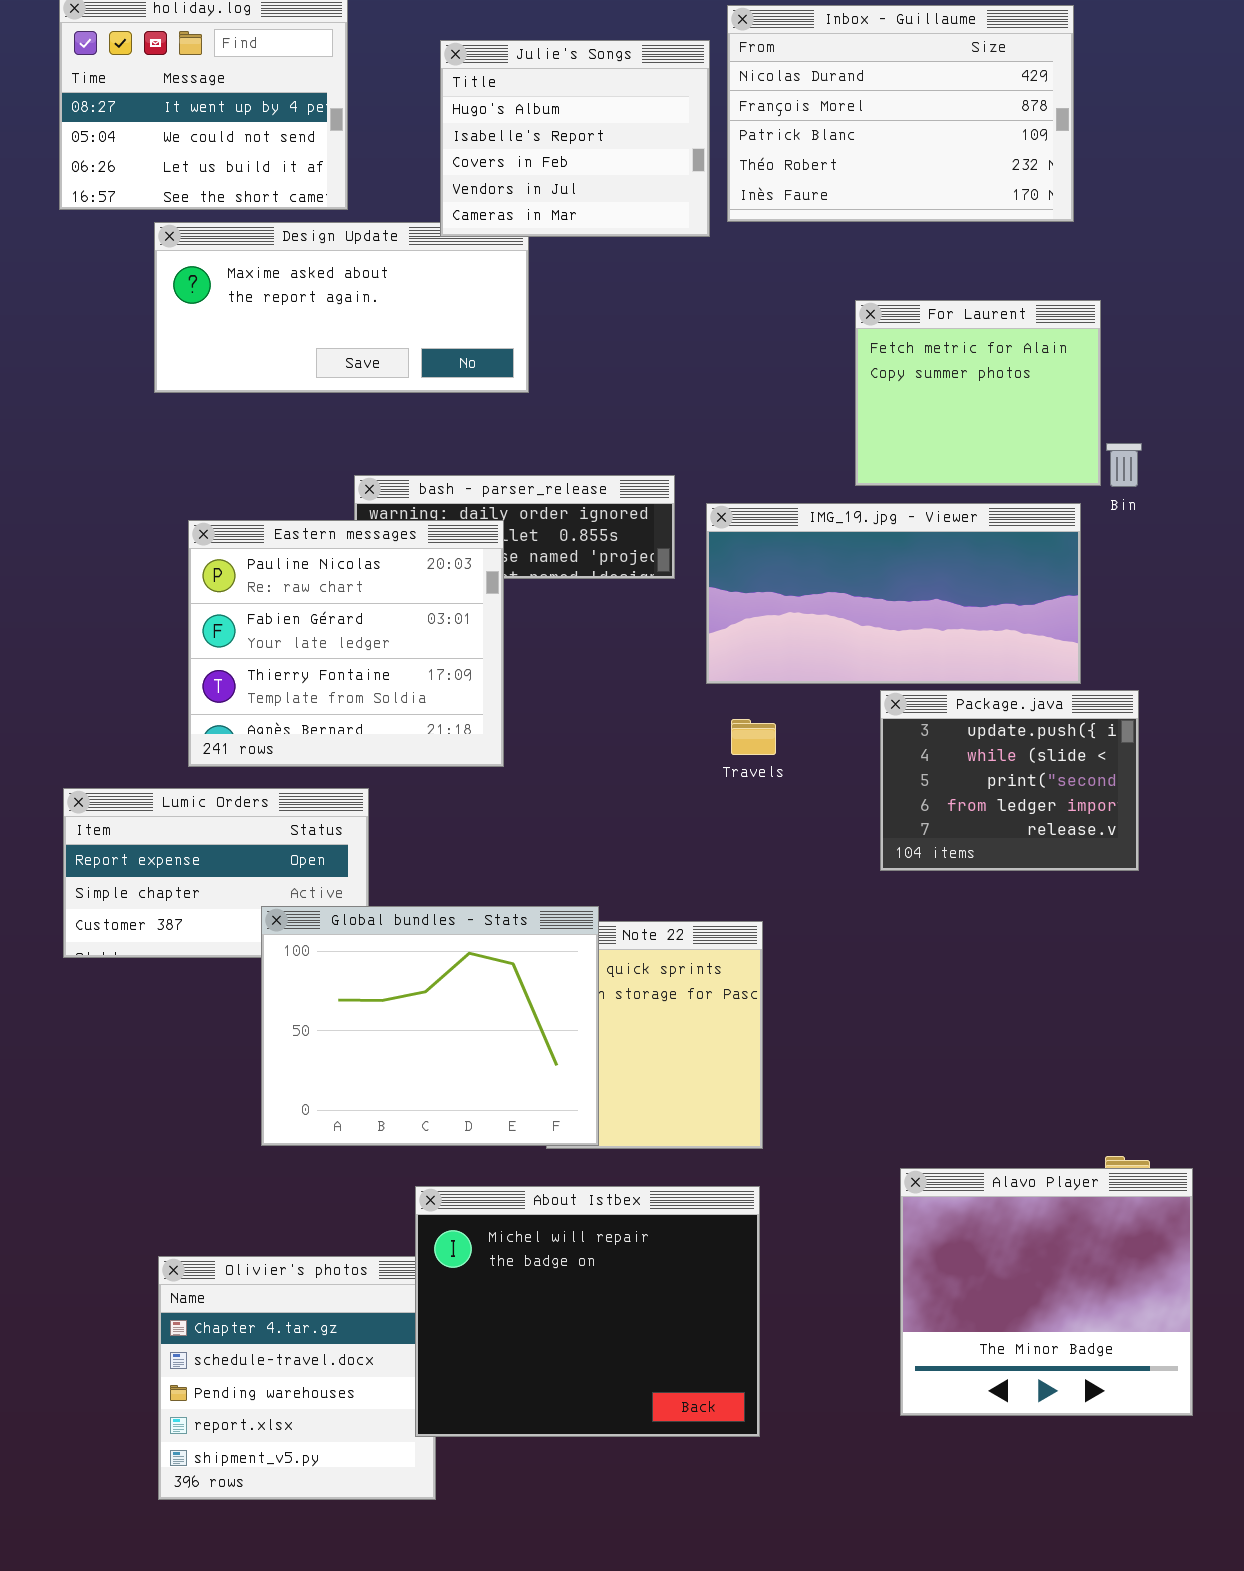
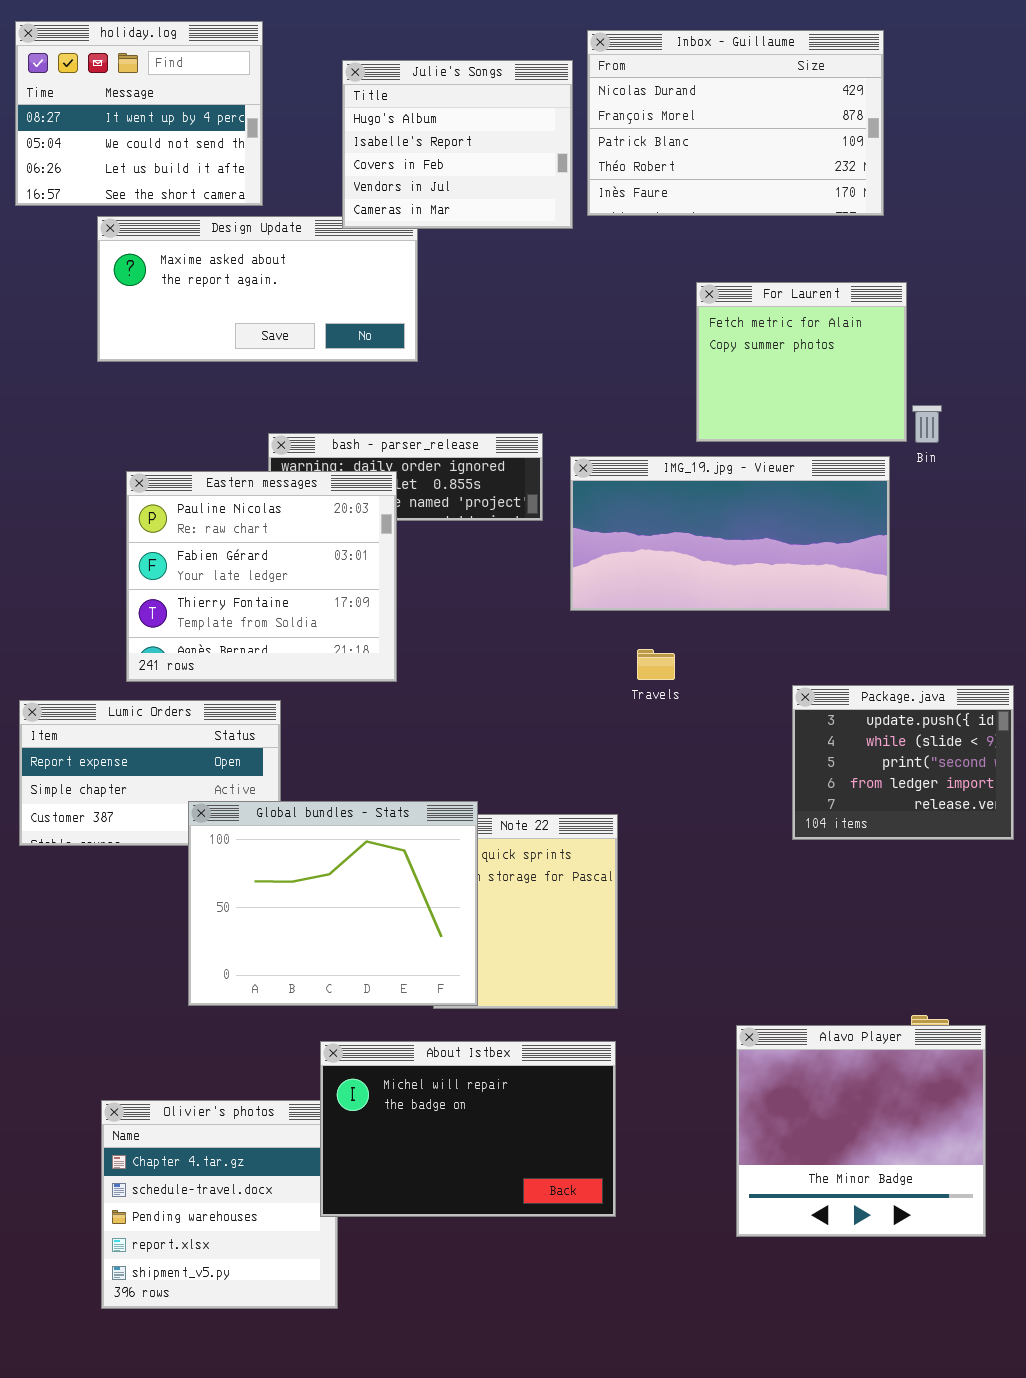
Package.java: [880,690,1139,871] -> [792,685,1014,840], moved
Travels: [731,719,776,755] -> [637,649,675,680], moved
About Istbex: [415,1186,760,1437] -> [320,1041,616,1217], resized

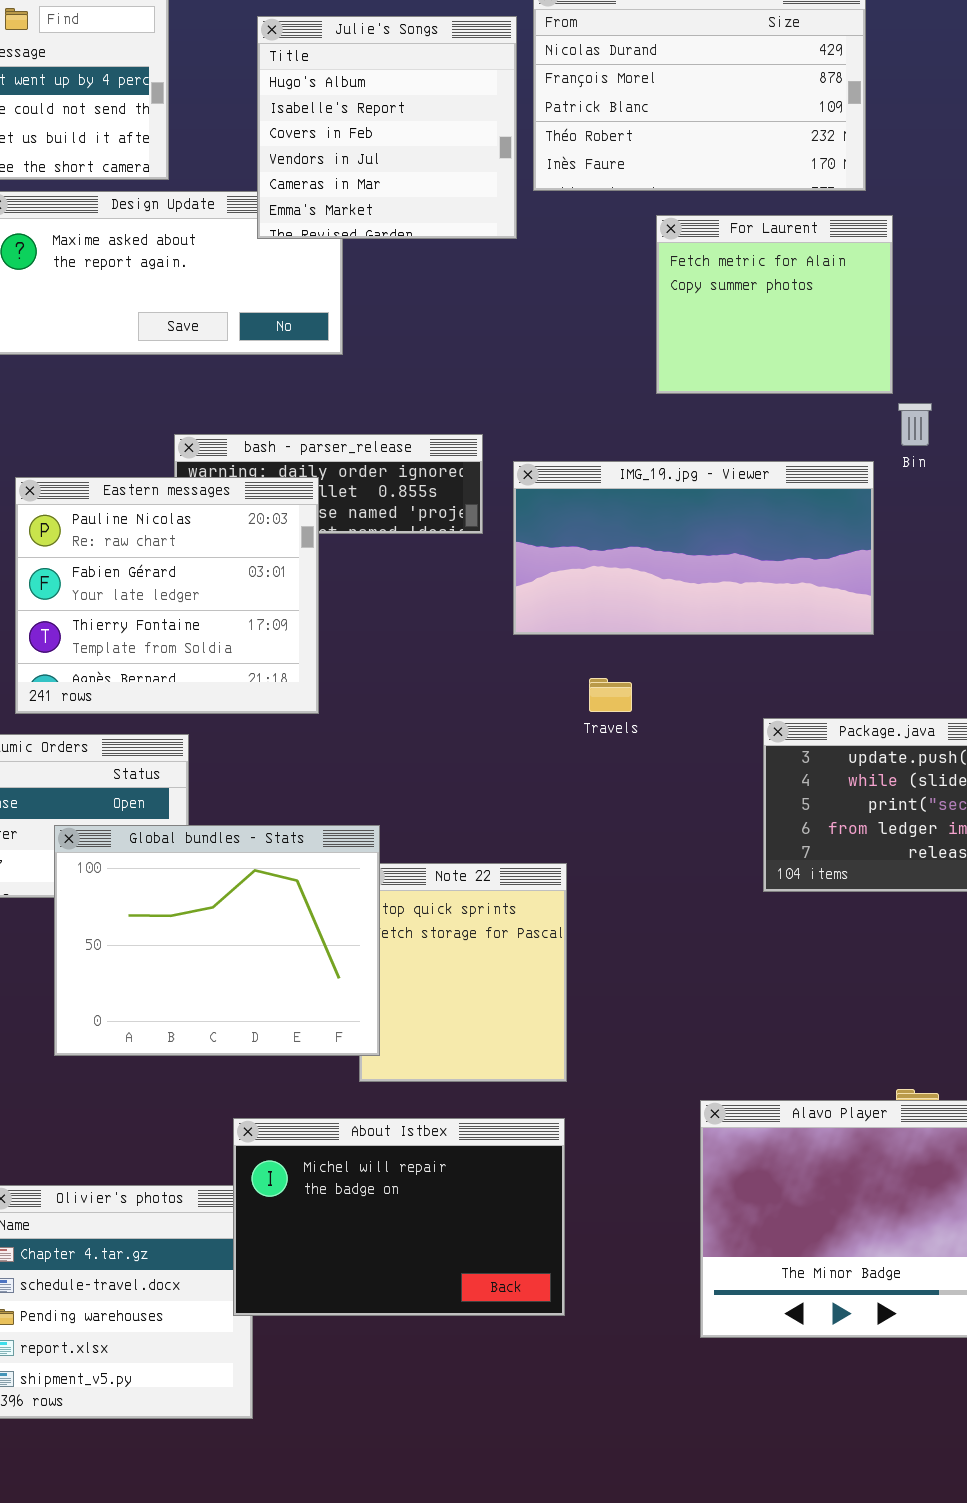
Julie's Songs: [342,60,573,229] -> [257,16,517,239], resized
For Laurent: [696,282,907,442] -> [656,215,893,394], moved
Global bundles - Stats: [188,801,478,1006] -> [54,825,380,1056], moved

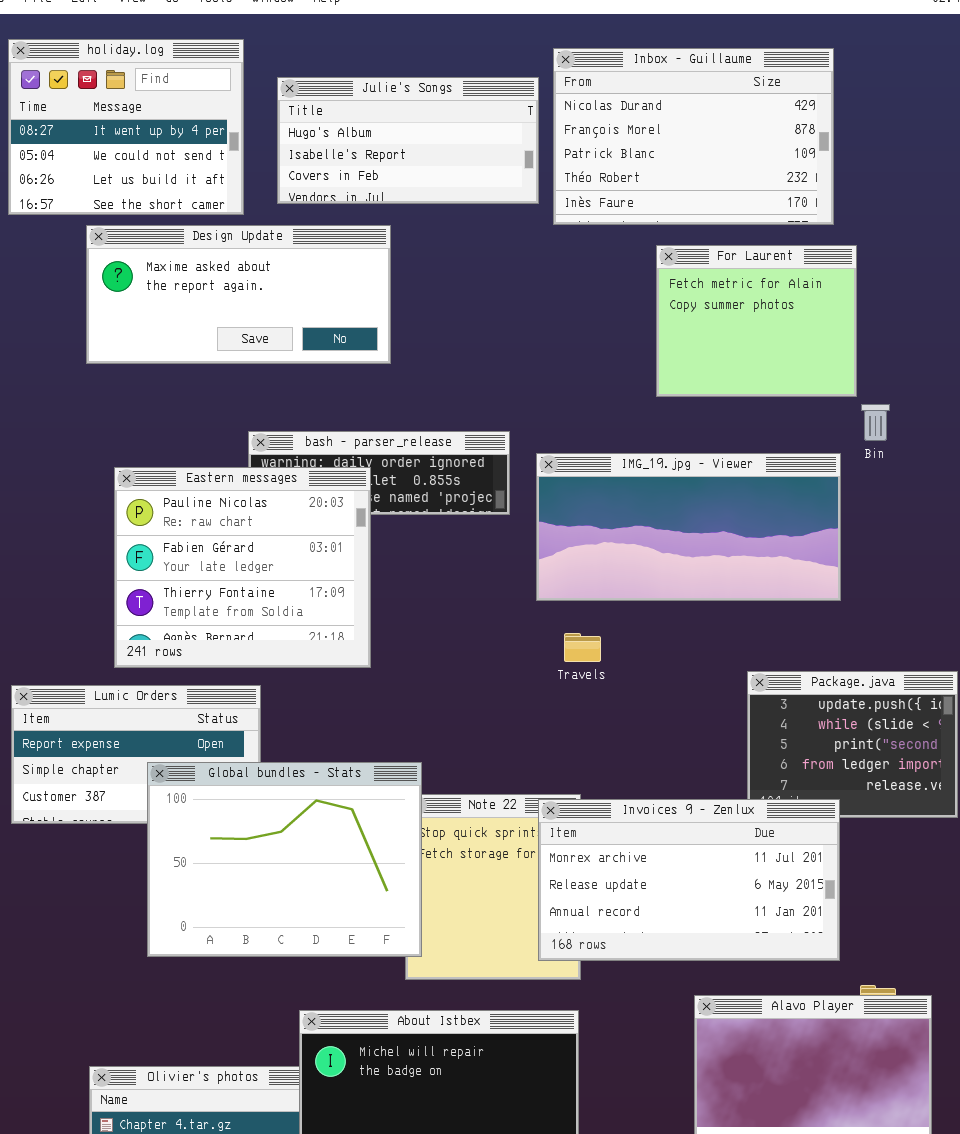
Julie's Songs: [257,16,517,239] -> [277,77,539,204], resized
Travels: [589,678,632,712] -> [564,633,601,662], moved
Invoices 9 - Zenlux: none -> [538,799,840,961], opened

